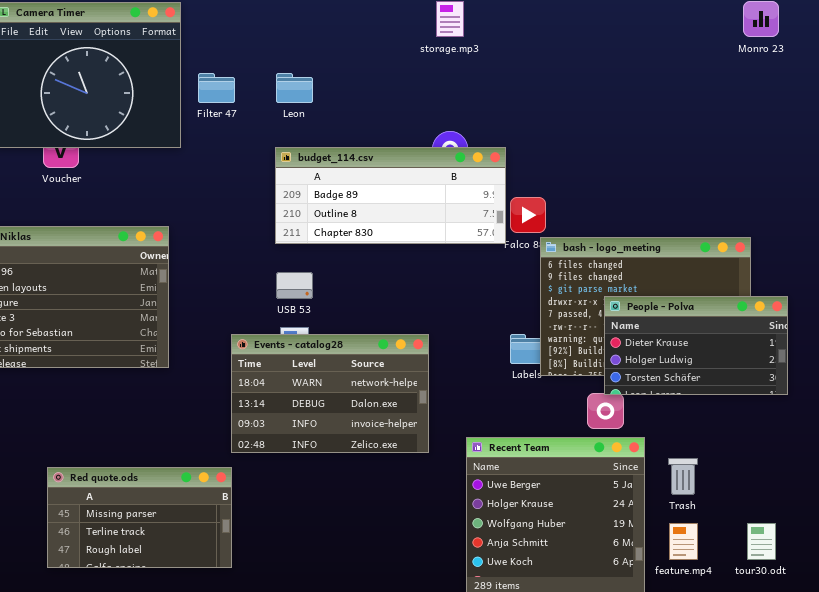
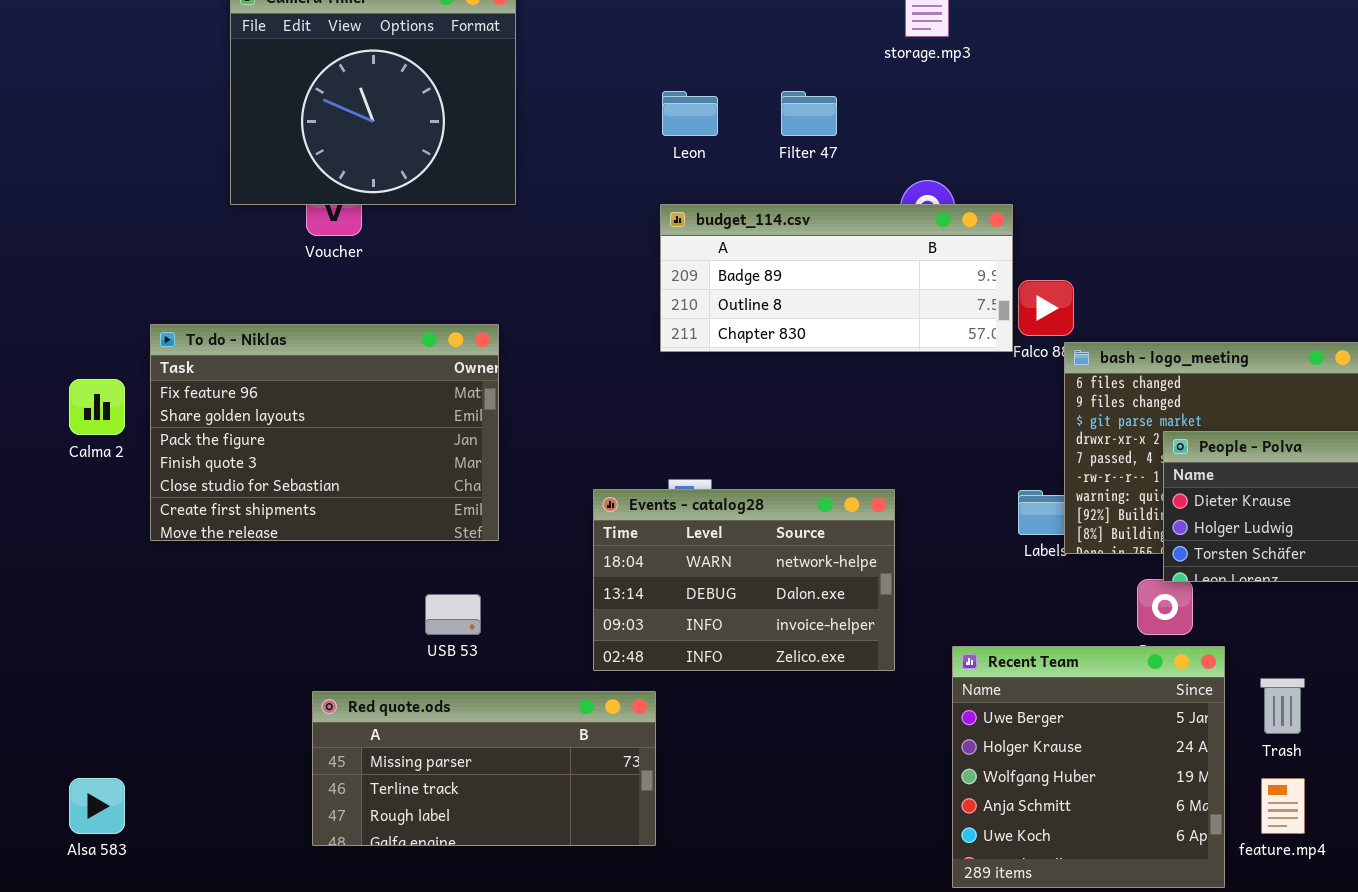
Filter 47: [198,73,235,103] -> [781,91,837,136], moved
USB 53: [276,272,313,299] -> [425,594,481,635], moved
Red quote.ods: [47,467,232,568] -> [312,691,656,846], resized

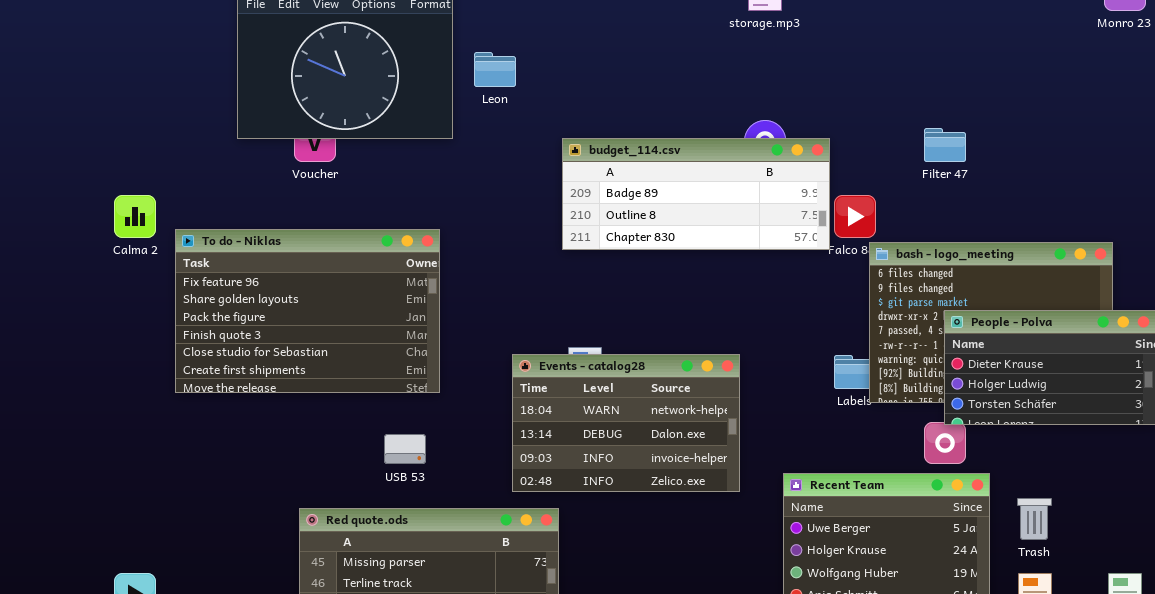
Leon: [662,91,718,136] -> [474,52,516,87], moved
Filter 47: [781,91,837,136] -> [924,128,966,162], moved
Calma 2: [69,379,125,435] -> [114,195,156,238], moved

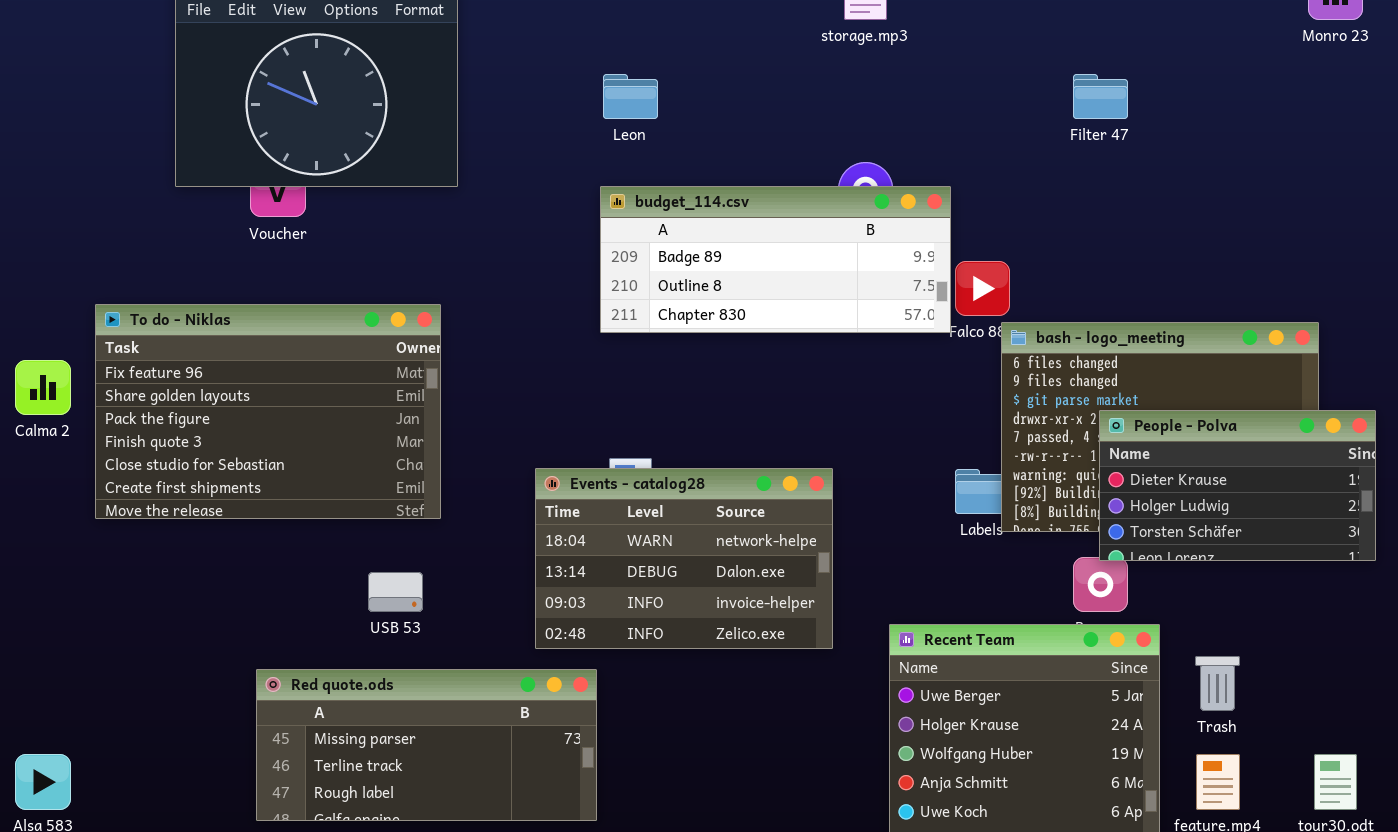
Leon: [474,52,516,87] -> [603,74,658,119], moved
Filter 47: [924,128,966,162] -> [1073,74,1128,119], moved
Calma 2: [114,195,156,238] -> [15,360,71,415], moved

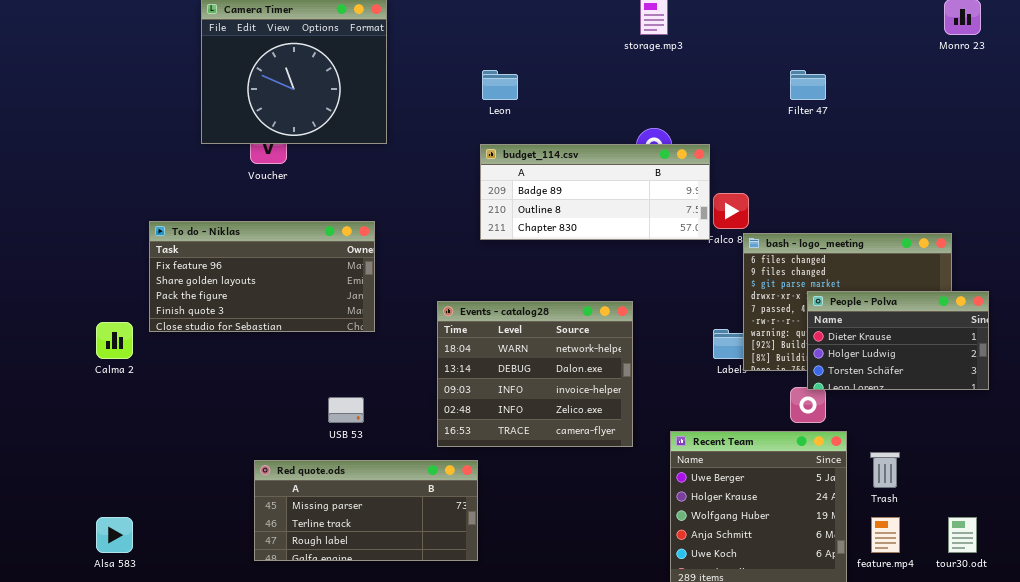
To do - Niklas: [95,304,441,519] -> [149,221,375,332], resized
Calma 2: [15,360,71,415] -> [96,322,133,359], moved
Events - catalog28: [535,468,833,649] -> [437,301,633,447], resized

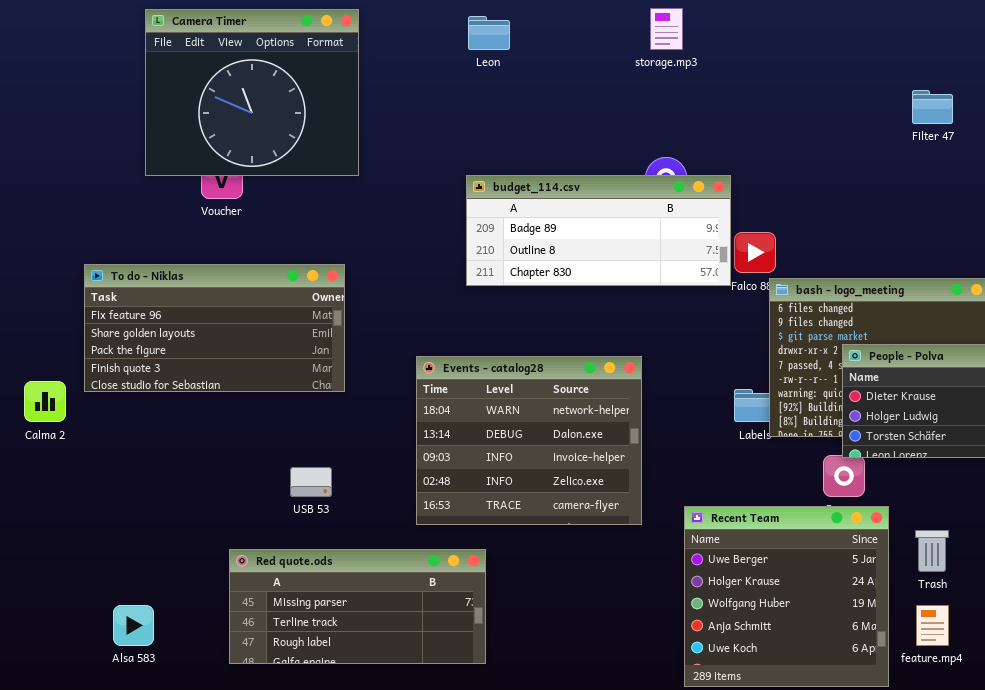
Leon: [482,70,518,100] -> [468,16,510,50], moved
Filter 47: [790,70,826,100] -> [912,90,953,124], moved
Red quote.ods: [254,460,478,561] -> [229,549,486,664], moved
Alsa 583: [96,517,133,553] -> [113,605,154,646], moved

